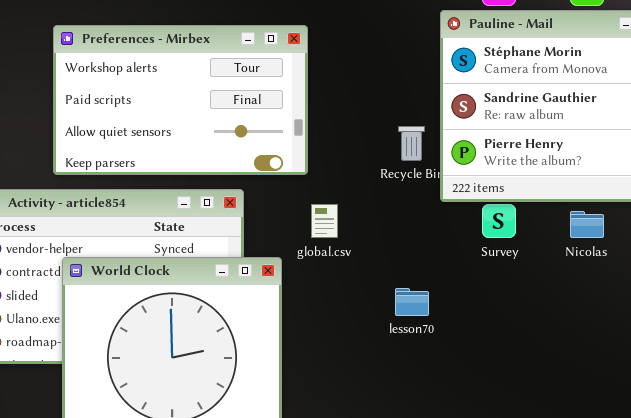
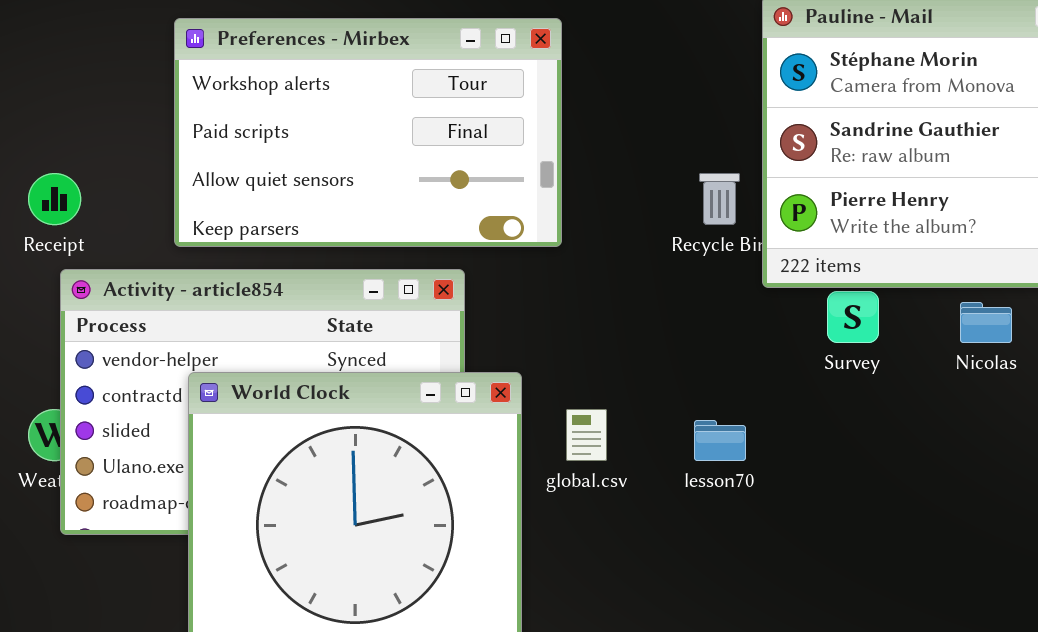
global.csv: [311,204,338,238] -> [566,409,607,461], moved

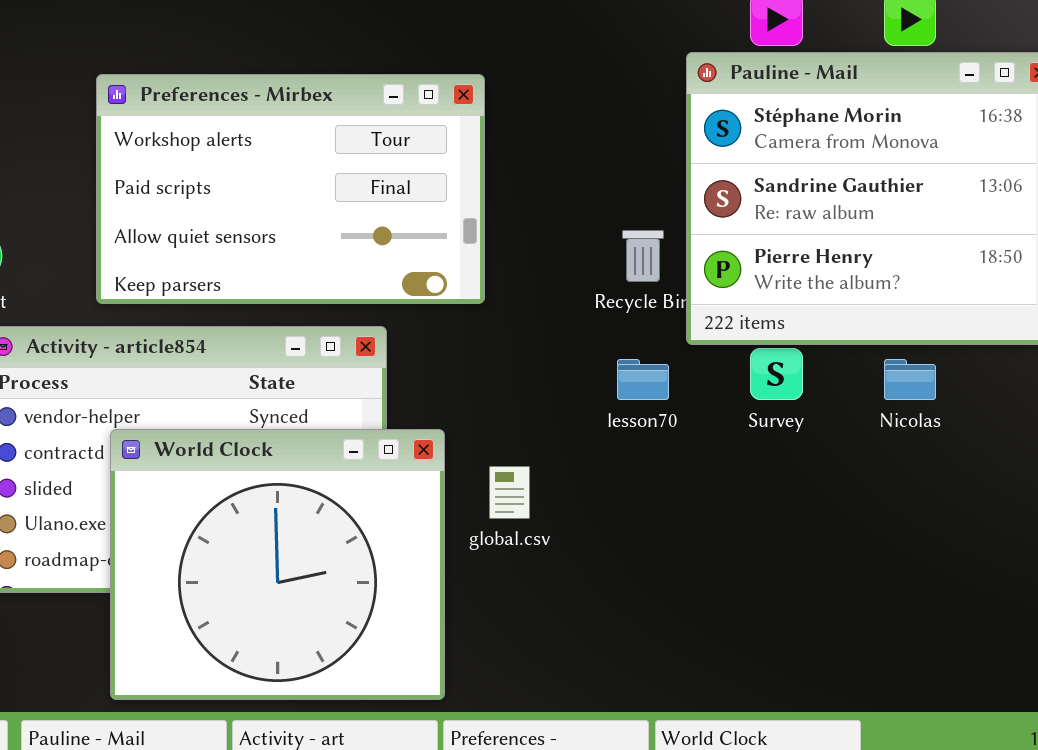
lesson70: [694,420,746,461] -> [617,359,669,400], moved

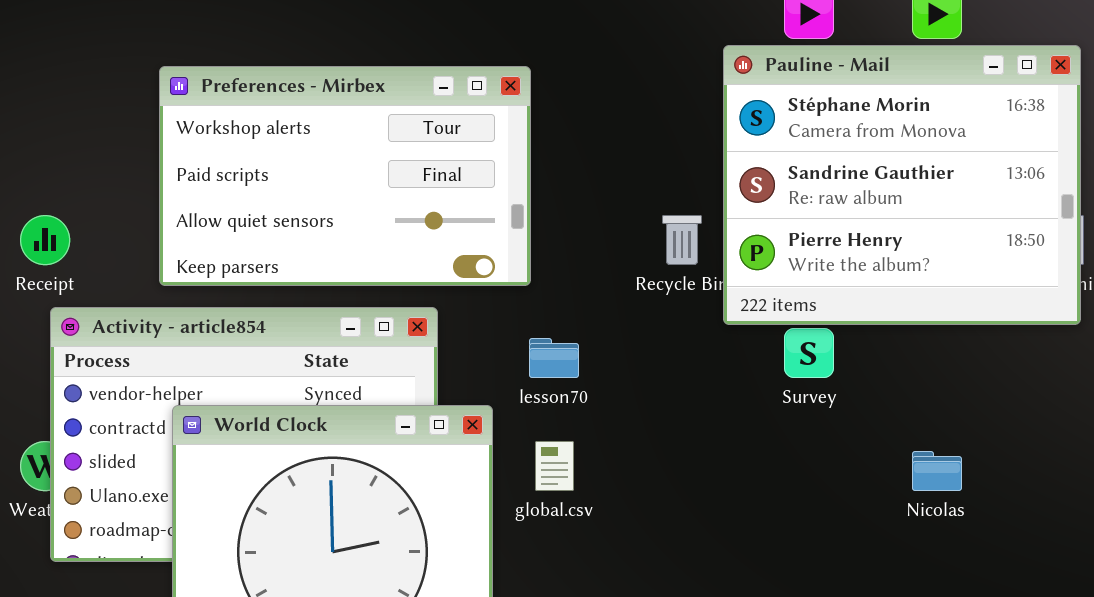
lesson70: [617,359,669,400] -> [529,338,579,378], moved
Nicolas: [884,359,936,400] -> [912,451,962,491], moved

